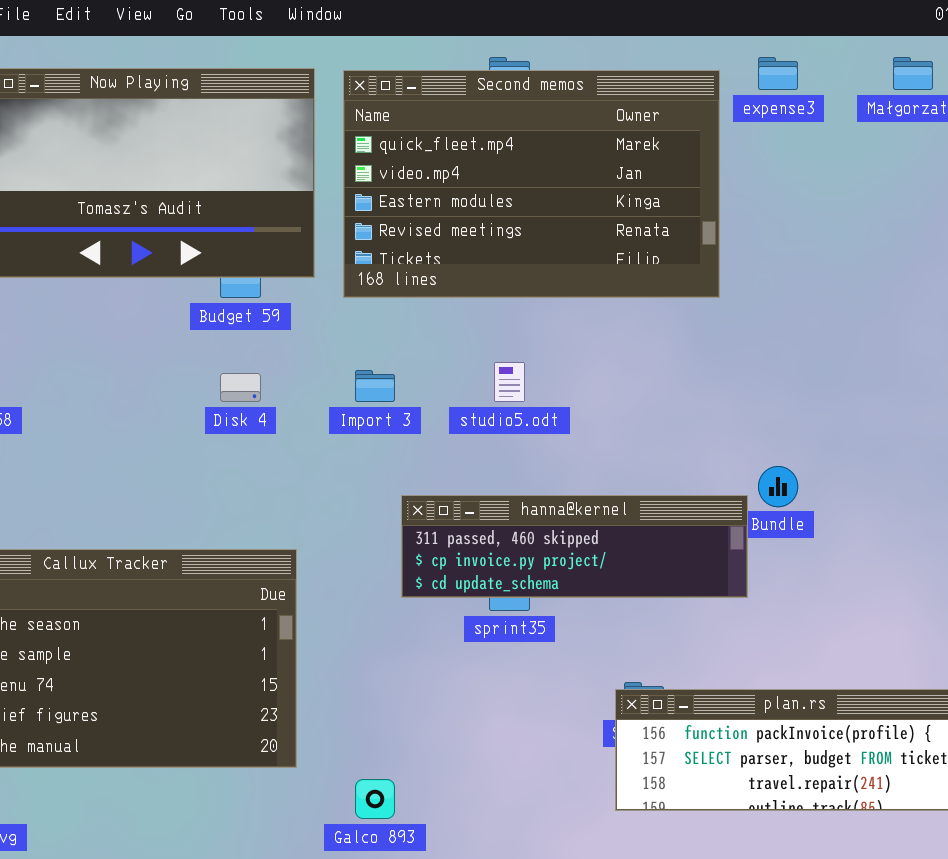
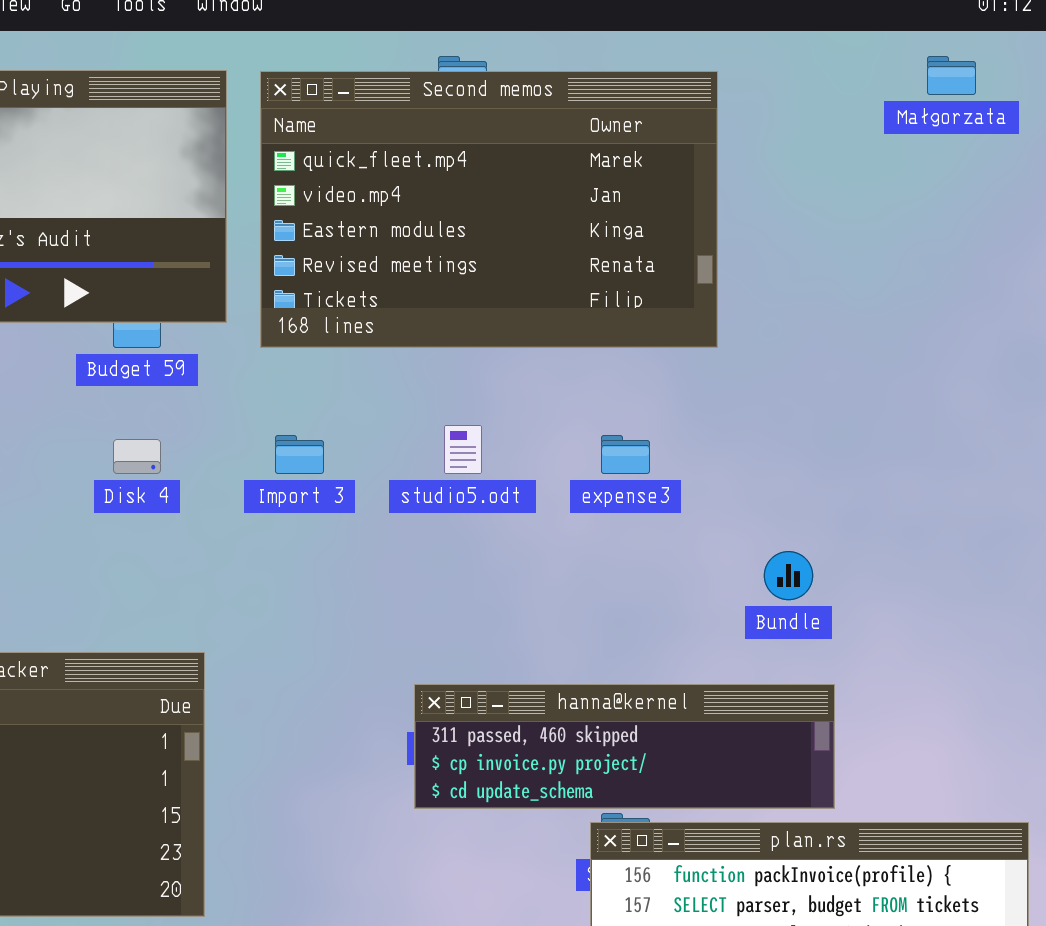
expense3: [758,57,798,90] -> [601,435,650,474], moved
hanna@kernel: [401,495,748,598] -> [414,684,835,809], moved

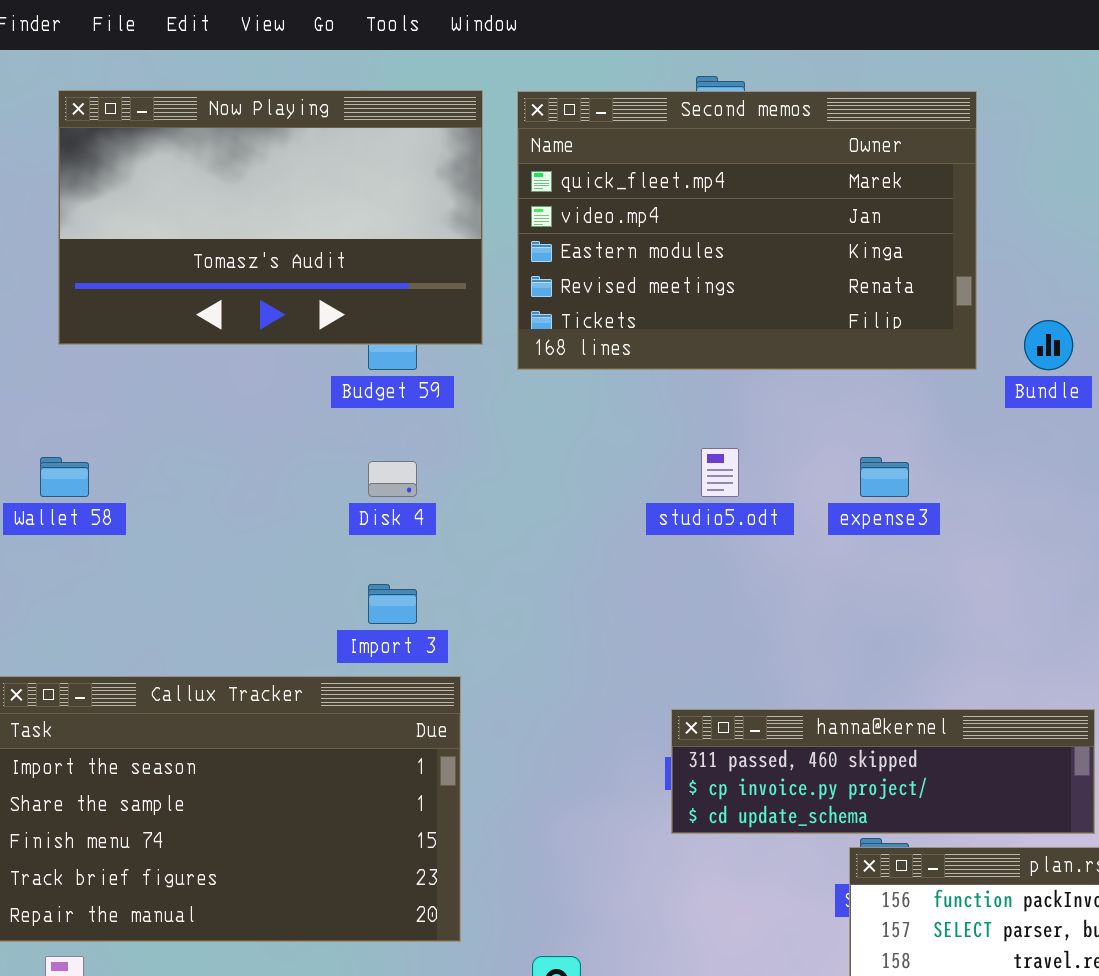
Import 3: [275,435,324,474] -> [368,584,417,624], moved
Bundle: [764,551,813,600] -> [1024,320,1073,370], moved

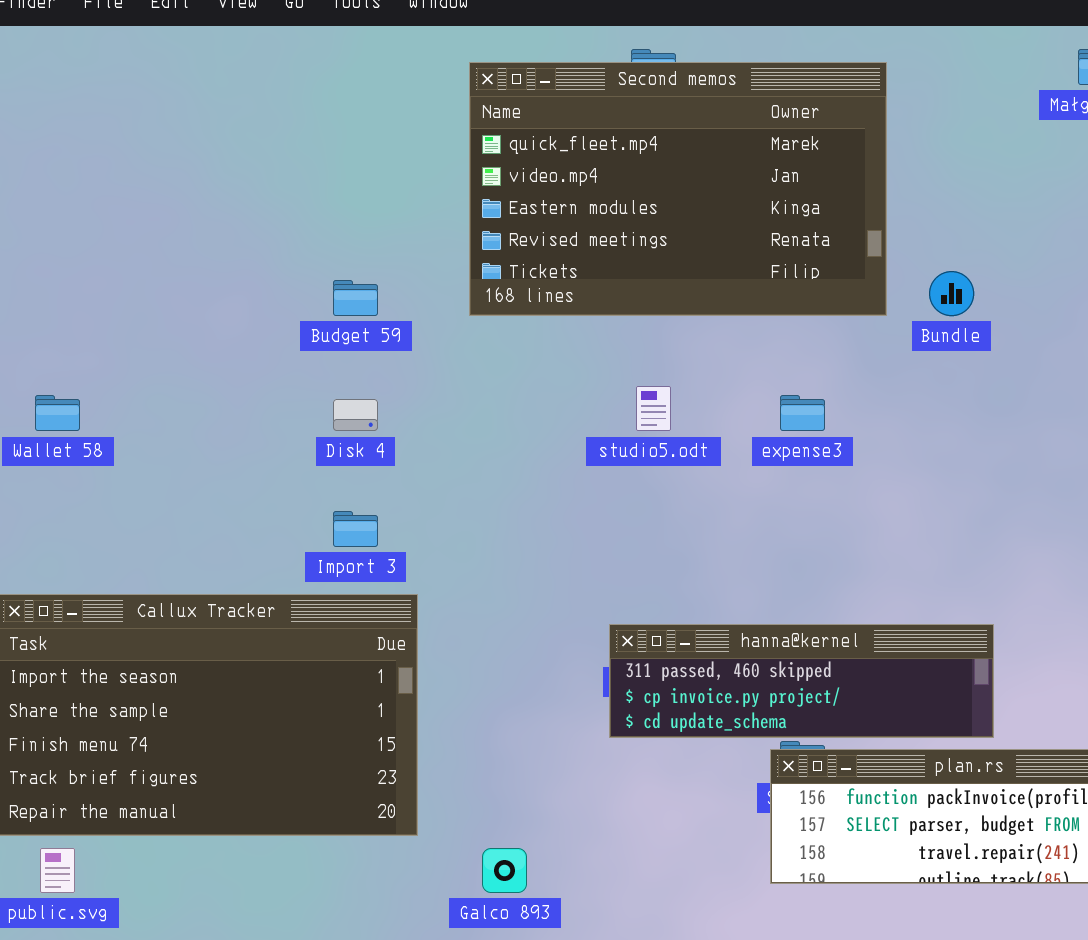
Now Playing: [58,90,483,345] -> none, closed

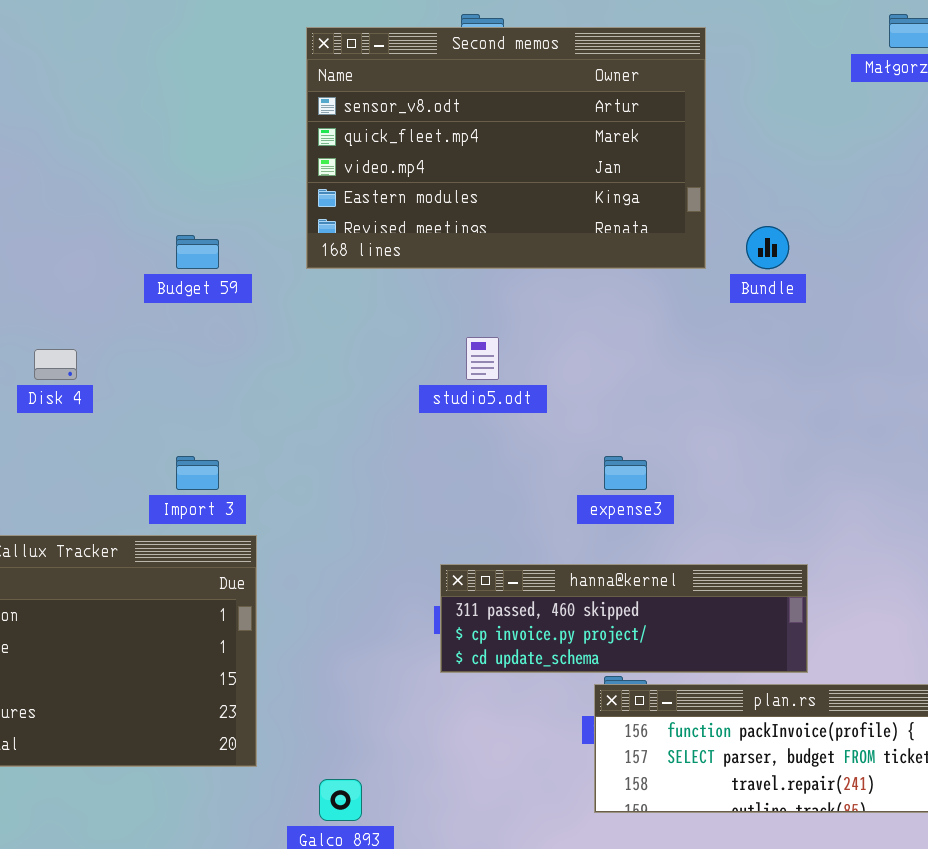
Second memos: [469,62,887,316] -> [306,27,706,269], scrolled up 1 row
expense3: [780,395,825,431] -> [604,456,647,490], moved
Disk 4: [333,399,378,431] -> [34,349,77,380], moved

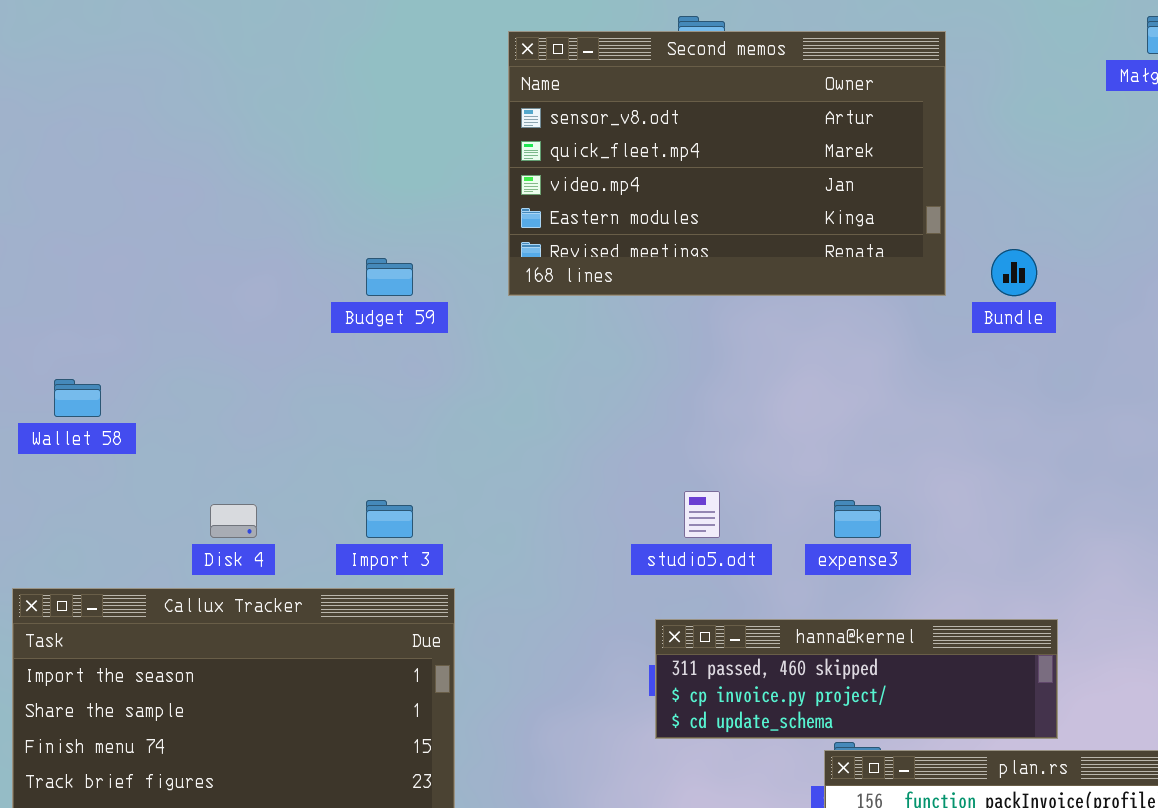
studio5.odt: [466,337,499,380] -> [684,491,720,538], moved
Disk 4: [34,349,77,380] -> [210,504,257,538], moved

